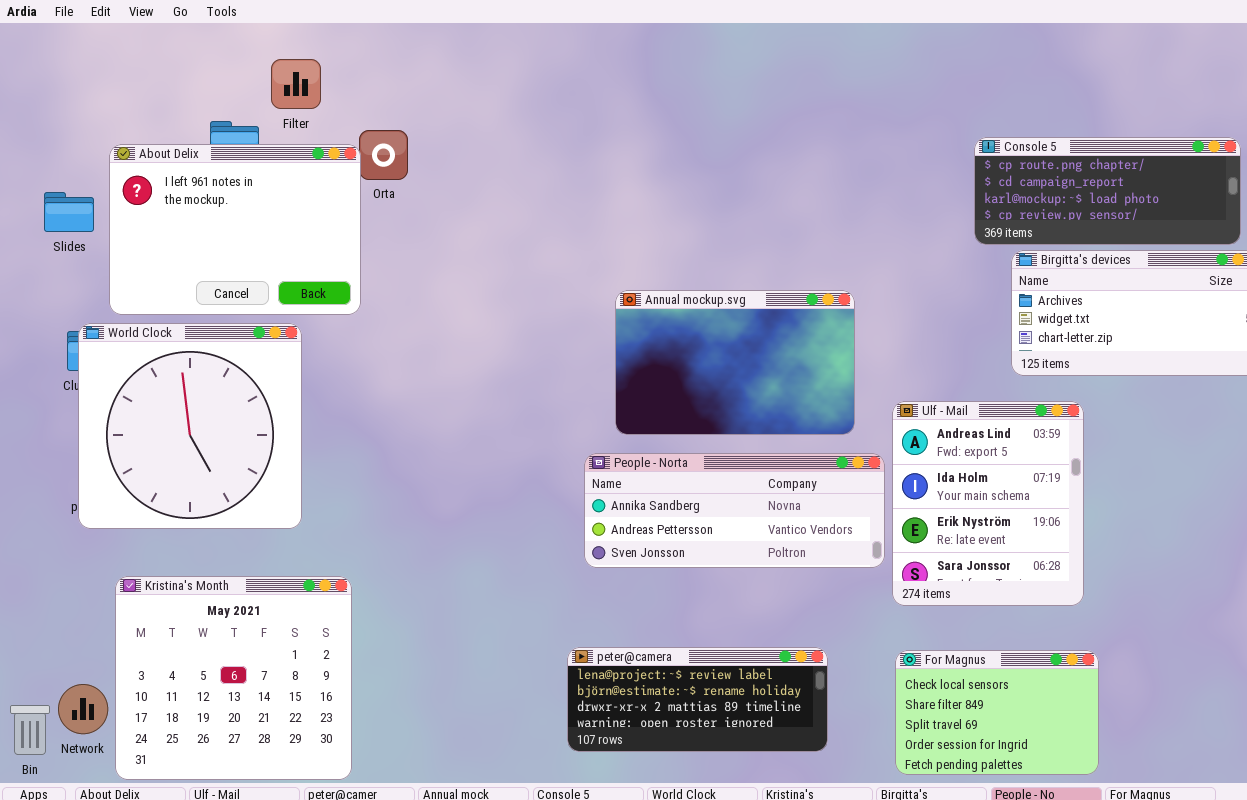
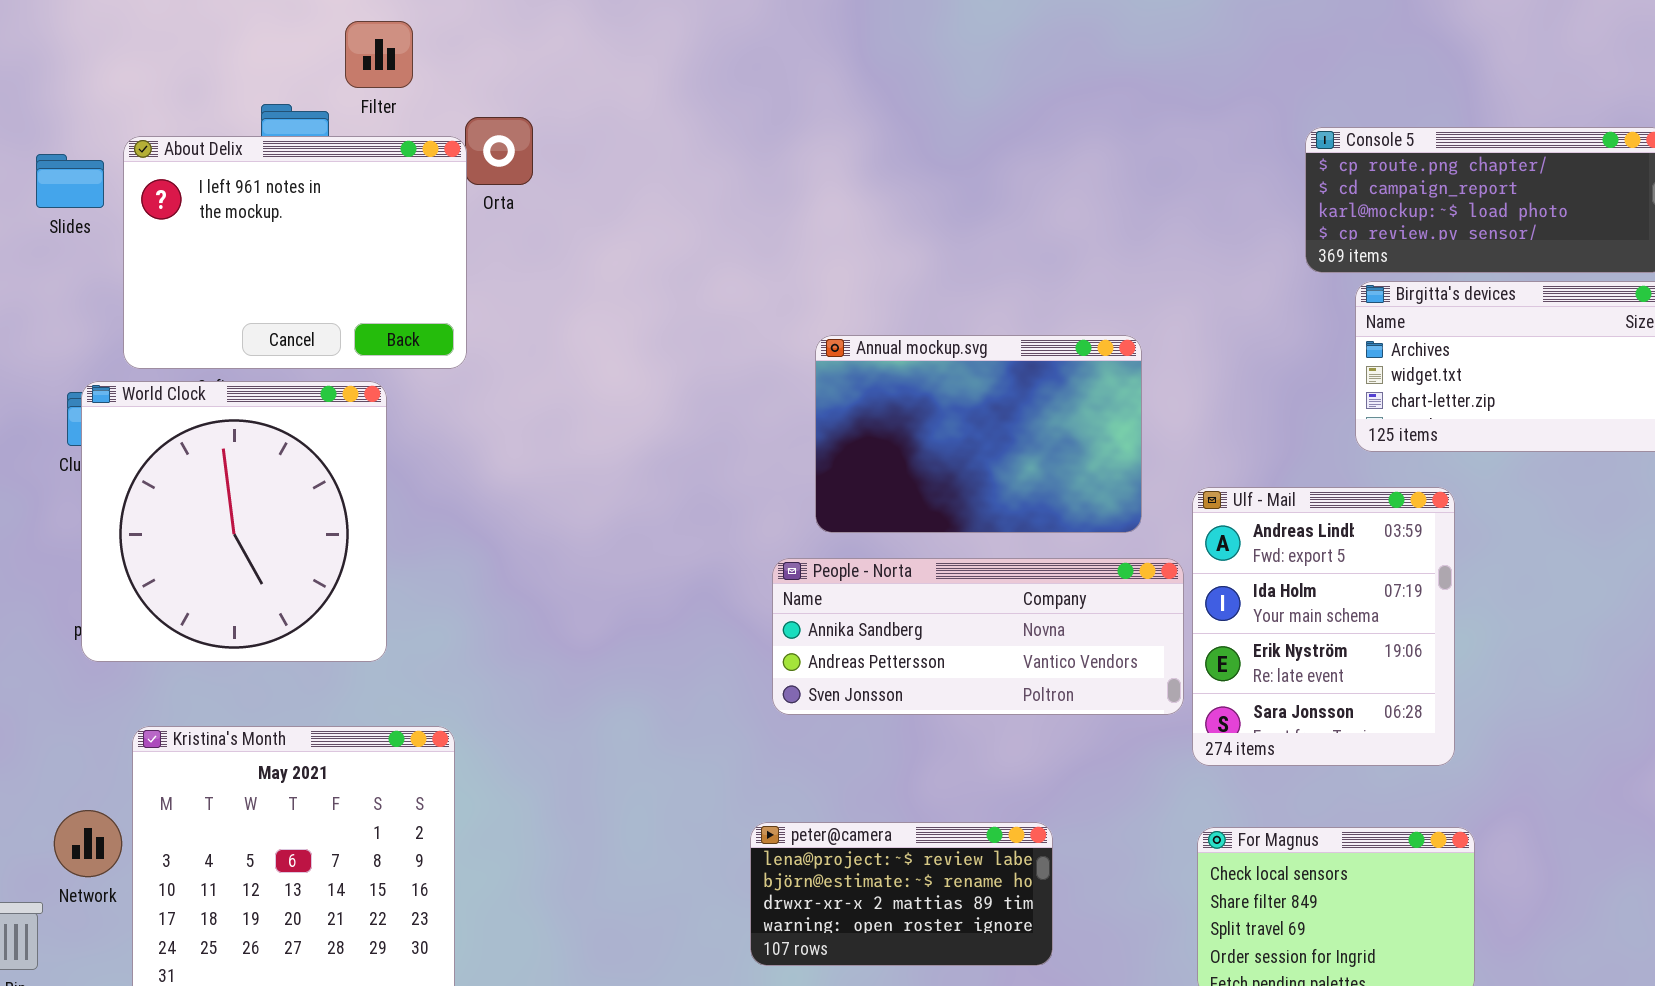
Slides: [44,192,94,232] -> [36,154,104,208], moved
peter@camera: [567,647,828,752] -> [750,822,1053,966], resized
Network: [58,684,108,734] -> [54,810,122,877], moved

